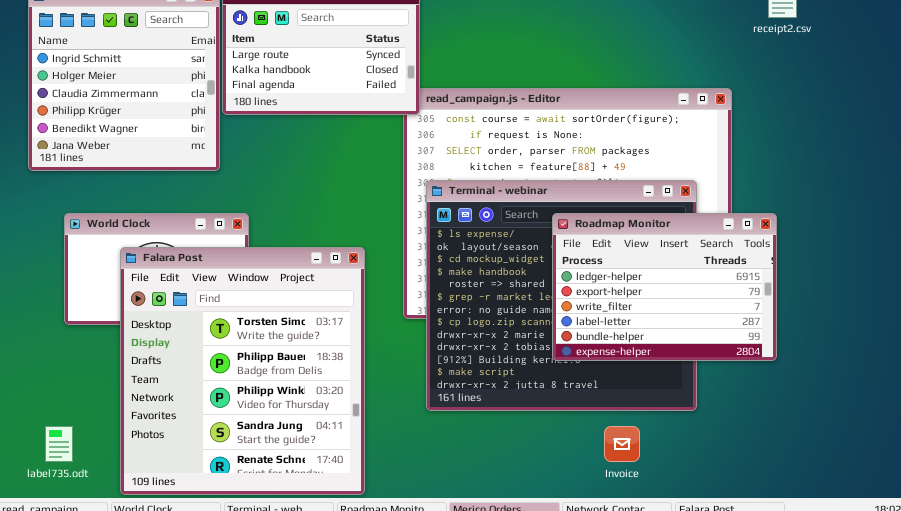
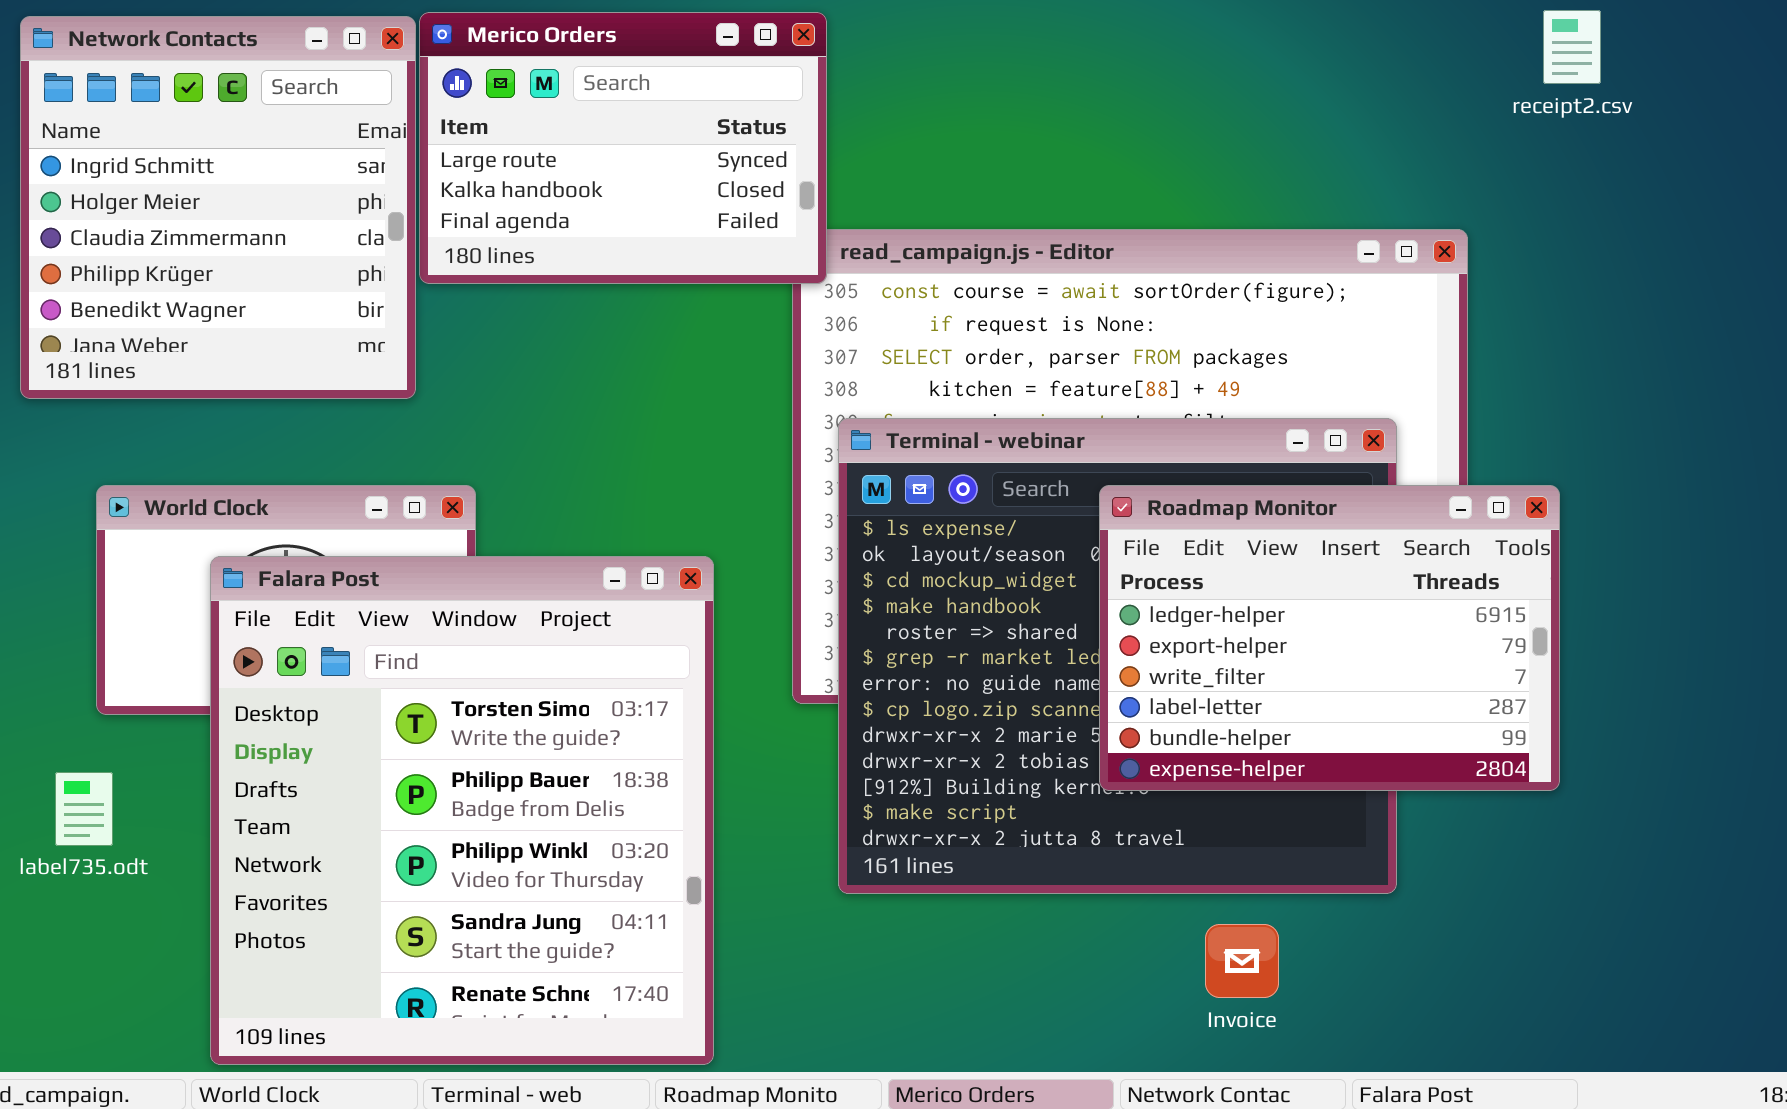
label735.odt: [45,426,73,462] -> [55,772,113,846], moved

